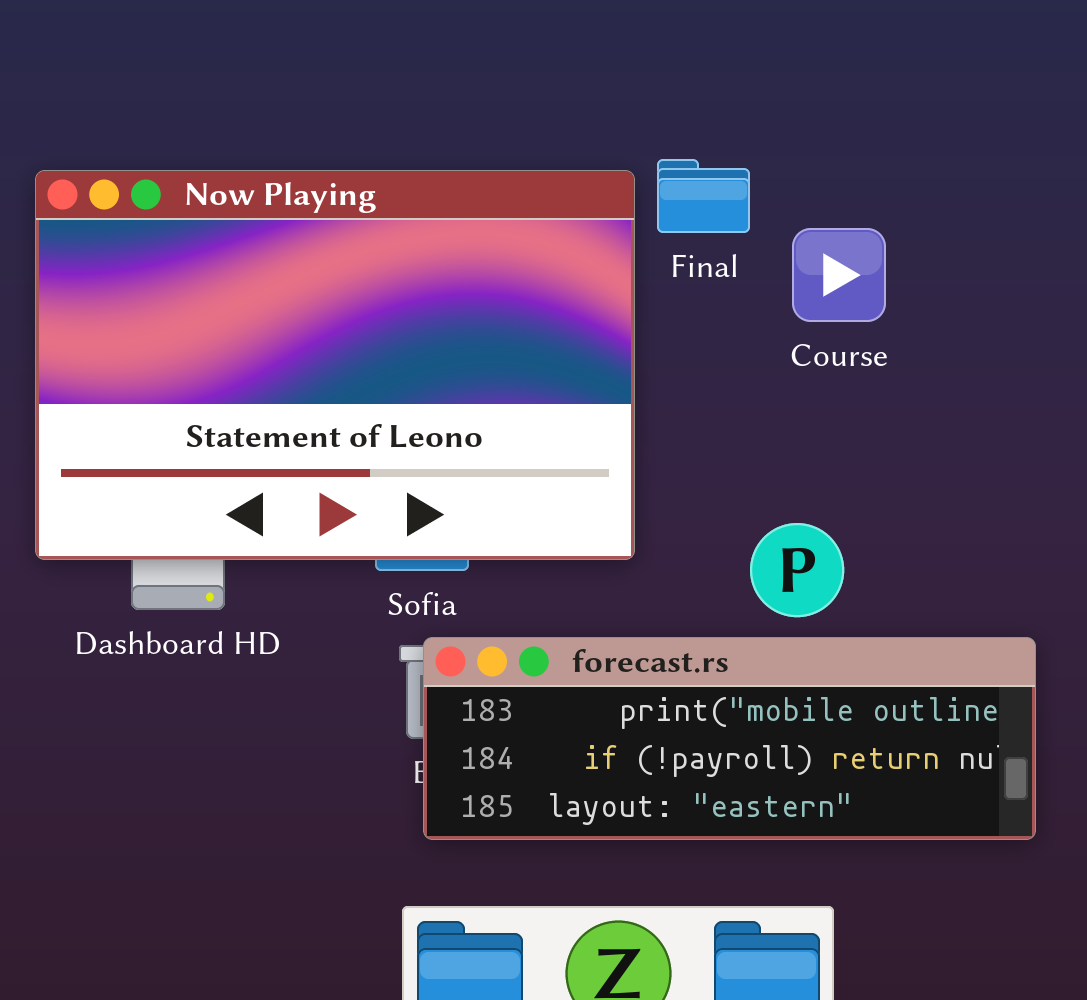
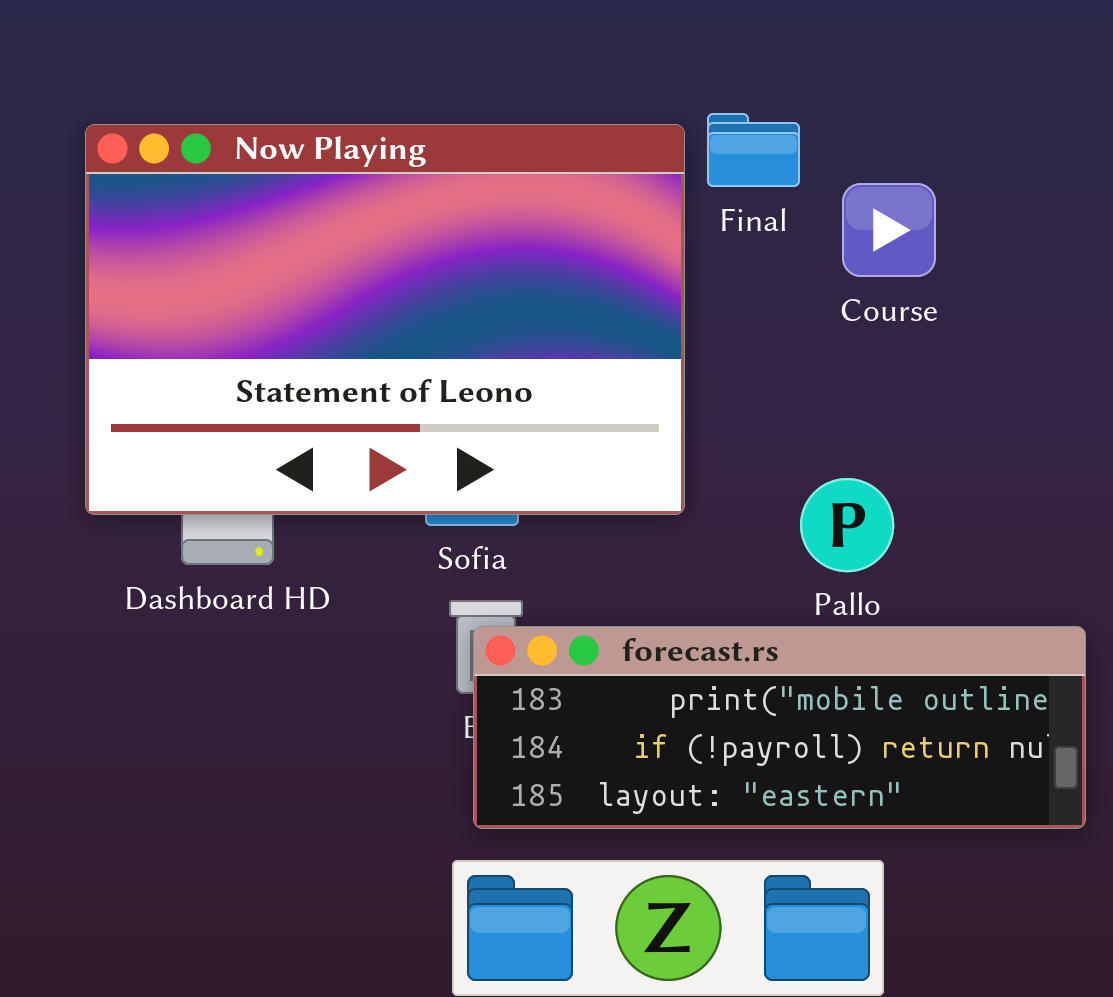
forecast.rs: [423,637,1036,840] -> [473,626,1086,829], moved

